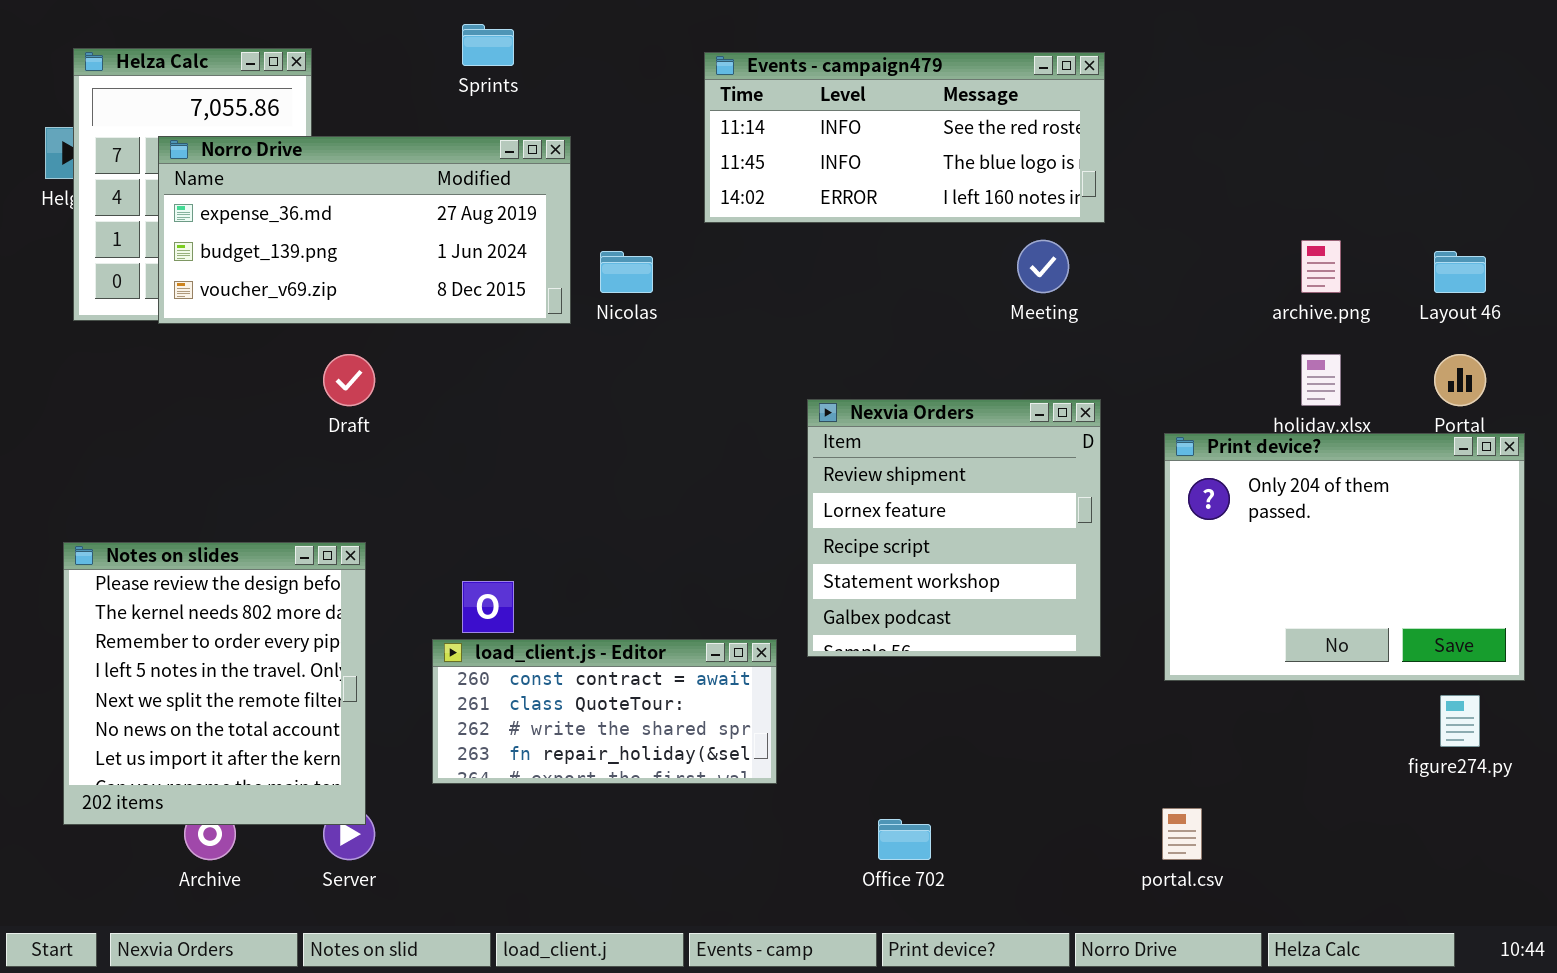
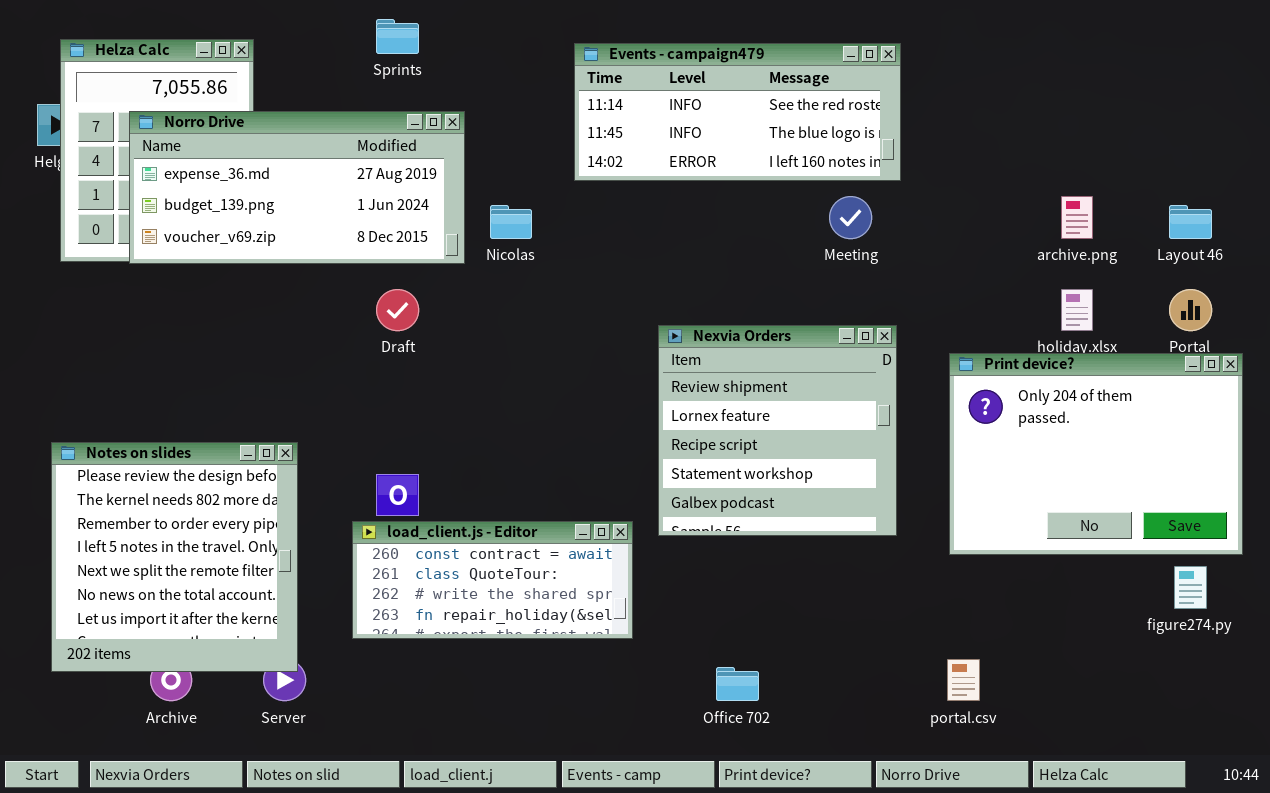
Draft: [323,354,375,406] -> [376,289,419,331], moved

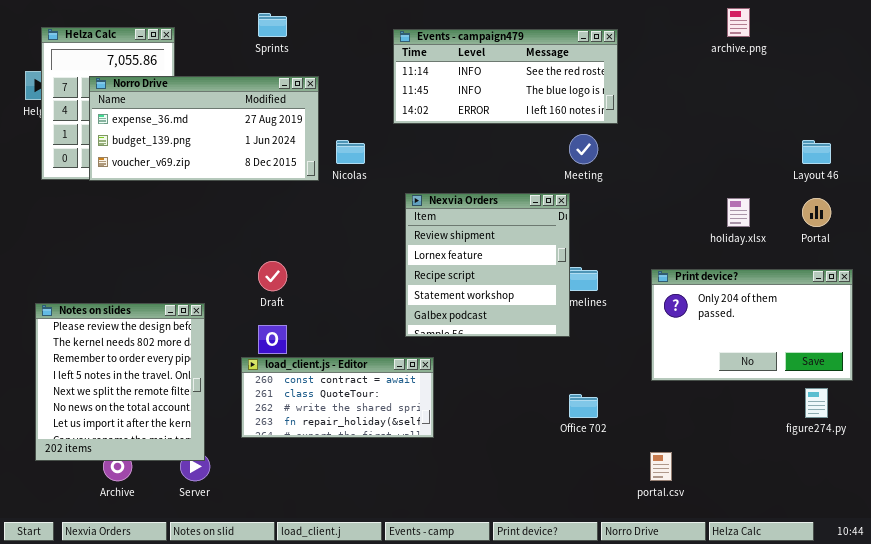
archive.png: [1061,196,1093,239] -> [727,8,750,37], moved
Draft: [376,289,419,331] -> [258,261,287,291], moved
Nexvia Orders: [658,325,897,536] -> [405,193,570,337], moved
Print device?: [949,353,1243,555] -> [651,269,853,381], resized
Office 702: [716,667,759,701] -> [569,394,598,418], moved

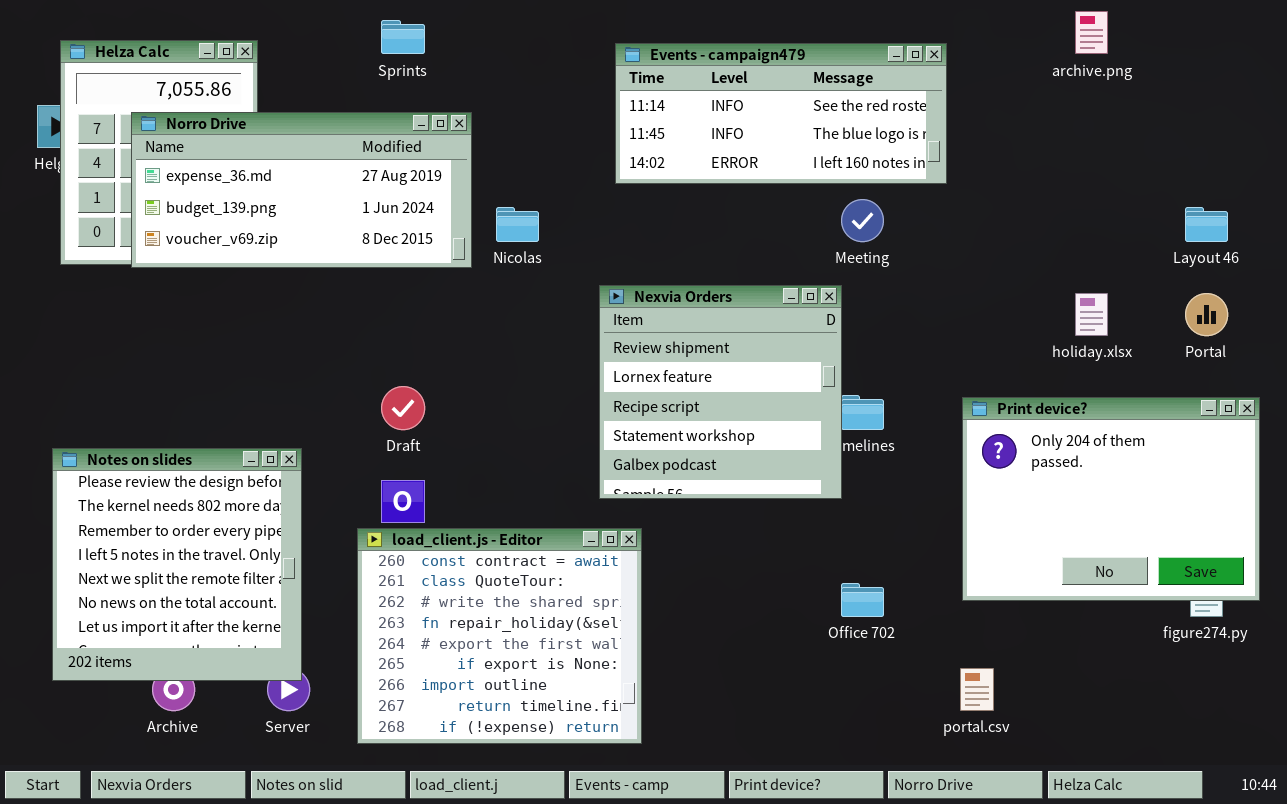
Events - campaign479: [393,29,618,124] -> [615,43,947,184], moved
Print device?: [651,269,853,381] -> [962,397,1260,601], resized
load_client.js - Editor: [241,357,434,438] -> [357,528,642,744], resized

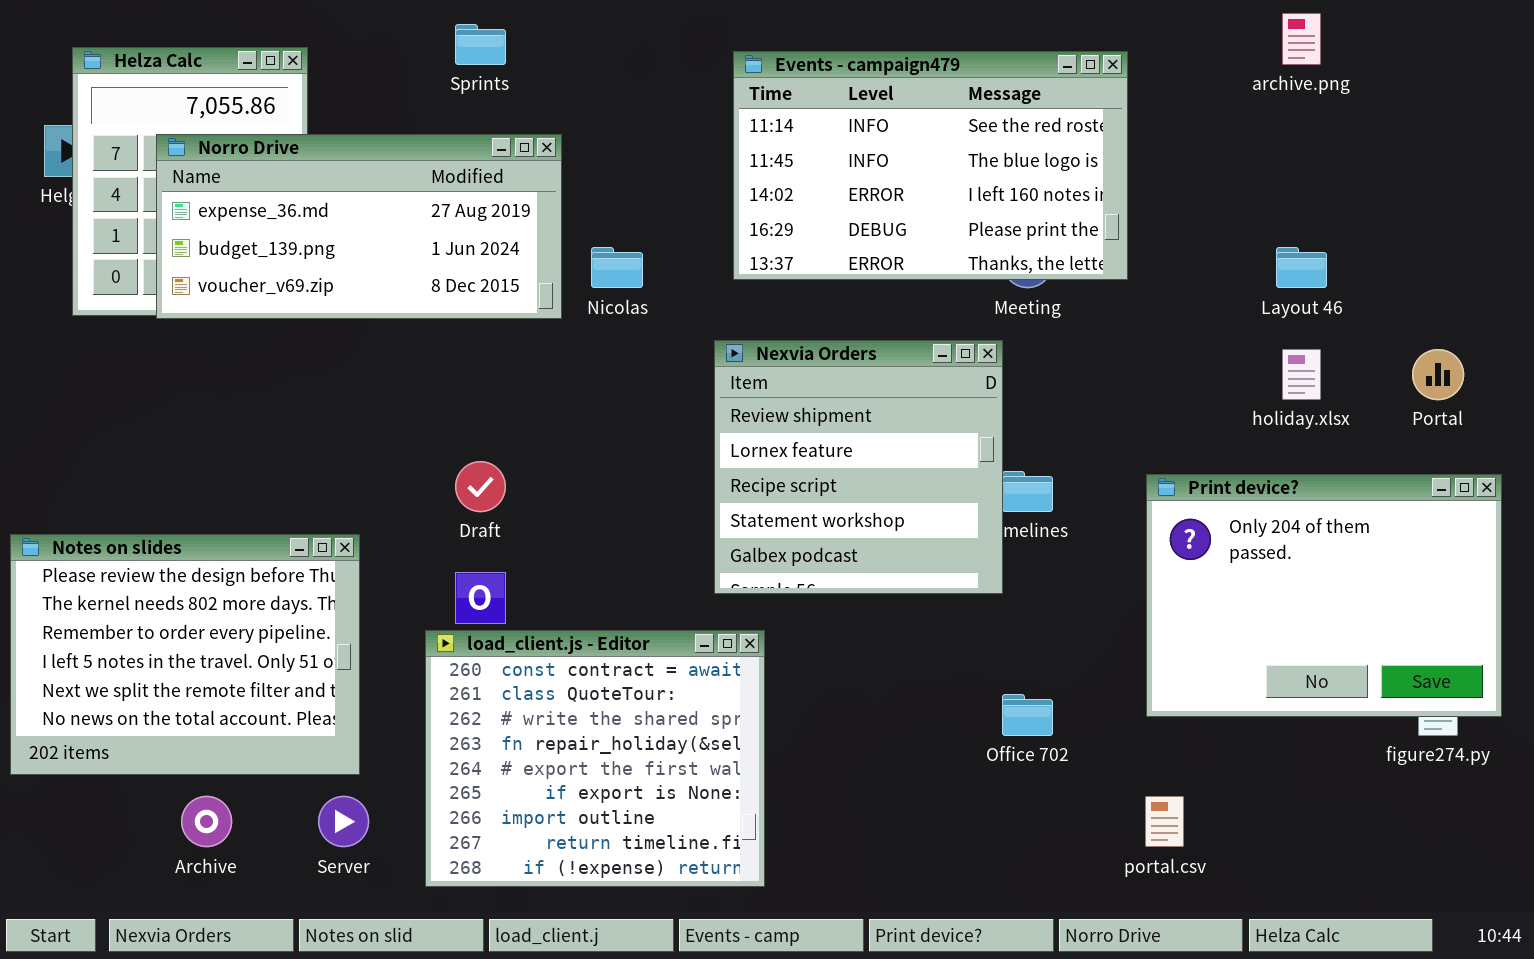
Events - campaign479: [615,43,947,184] -> [733,51,1128,280], resized
Layout 46: [1185,207,1228,242] -> [1276,247,1327,288], moved
Notes on slides: [52,448,302,681] -> [10,534,360,775], resized

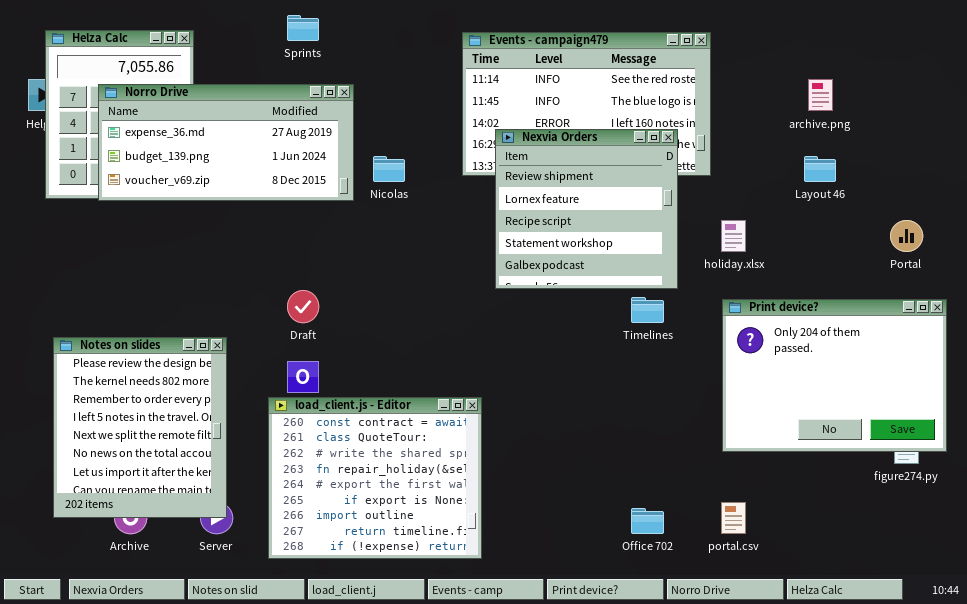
archive.png: [1282,13,1321,65] -> [808,79,833,111], moved
Nexvia Orders: [714,340,1003,594] -> [495,129,678,289], moved
holiday.xlsx: [1282,349,1321,400] -> [721,220,746,252], moved
Notes on slides: [10,534,360,775] -> [53,337,227,518], resized
Office 702: [1002,694,1053,736] -> [631,508,664,534], moved

